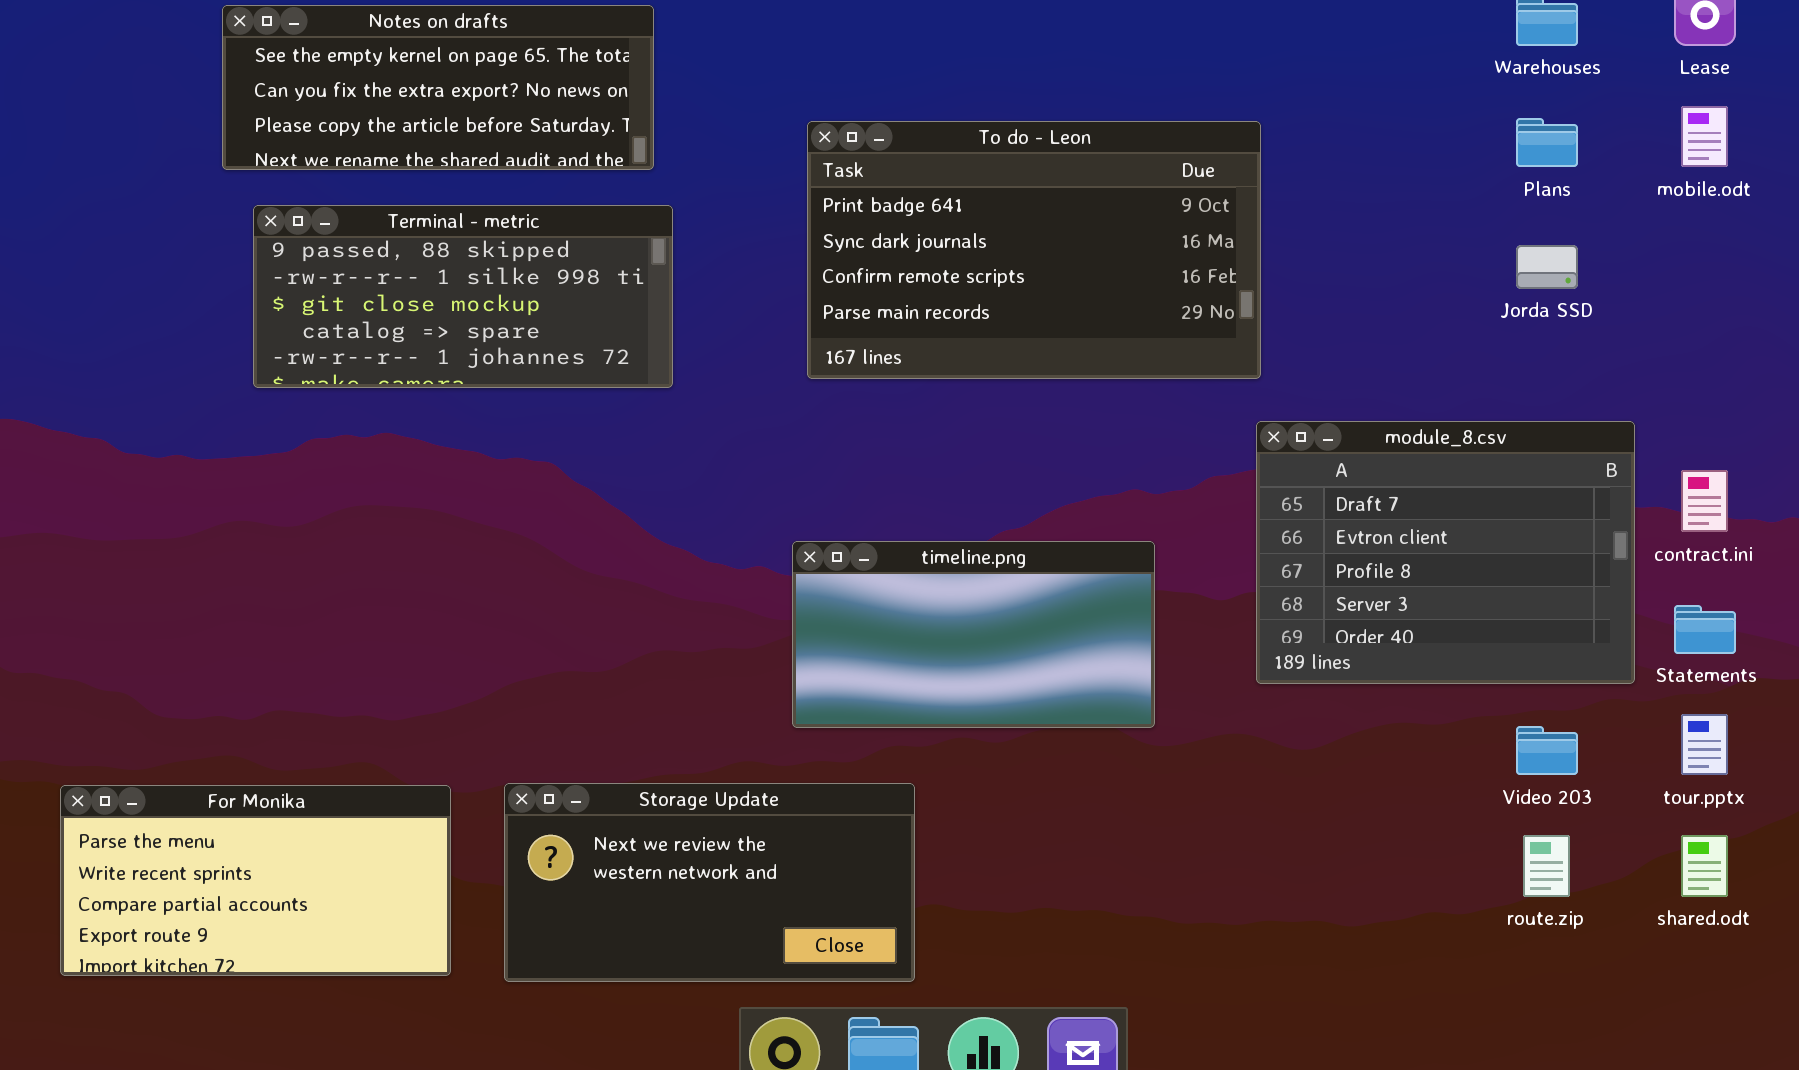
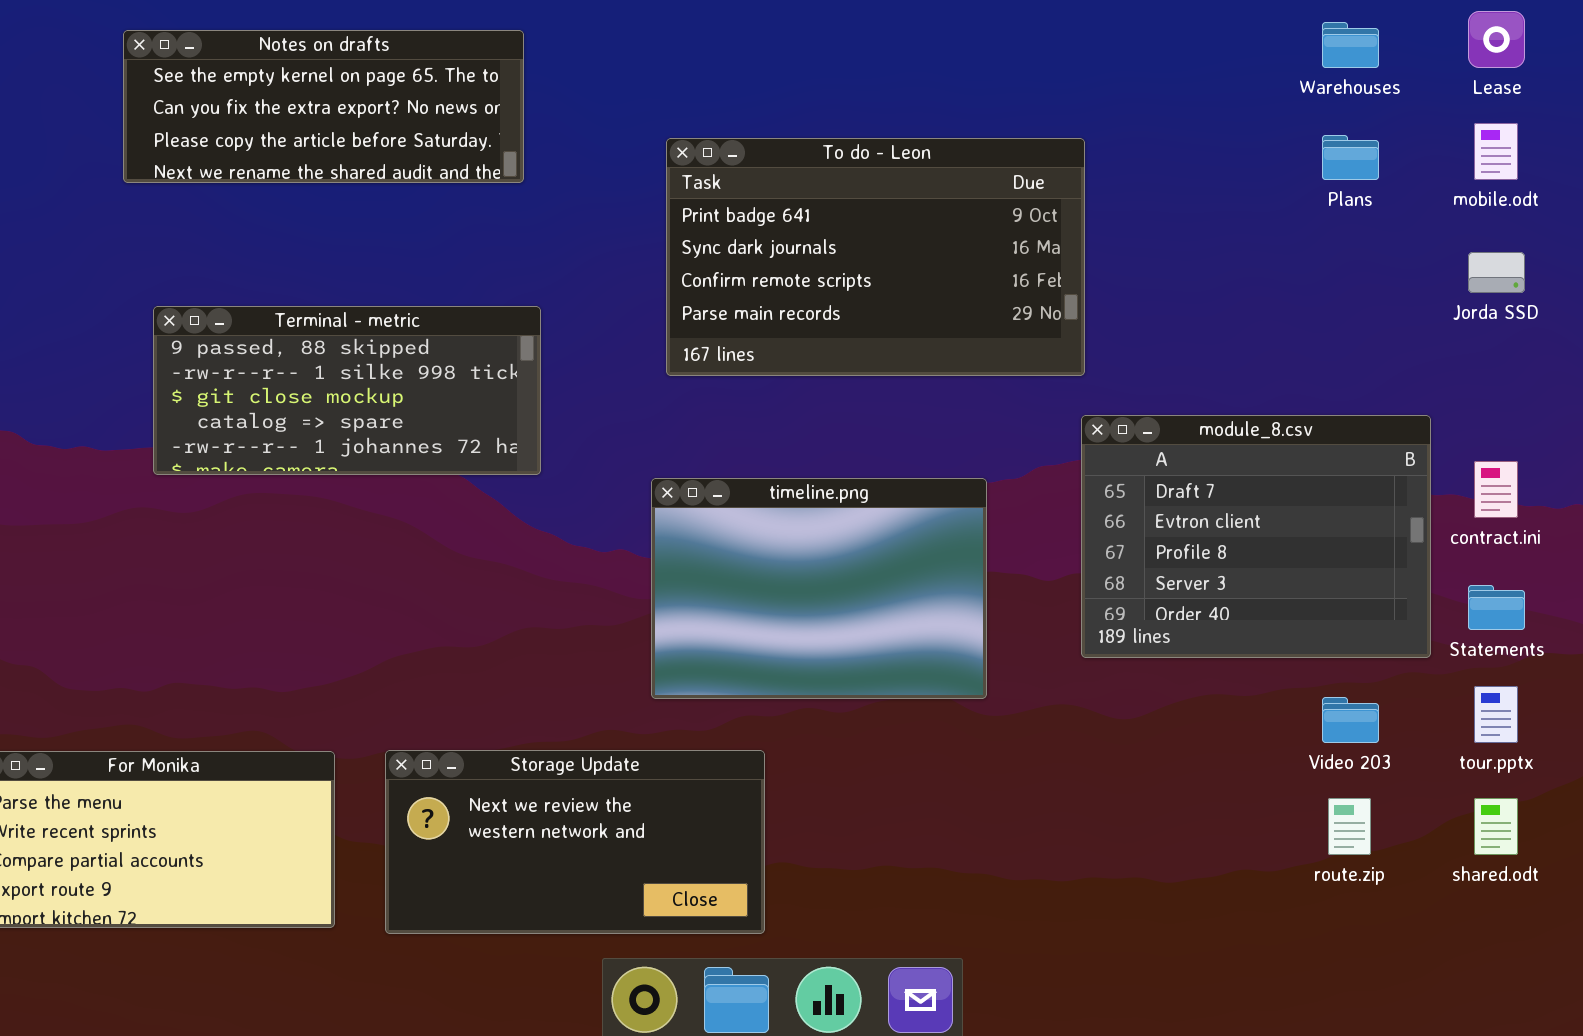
Terminal - metric: [253,205,673,388] -> [153,306,541,475], moved
Jorda SSD: [1516,245,1578,289] -> [1468,252,1525,293], moved
timeline.png: [792,541,1155,728] -> [651,478,987,699], resized

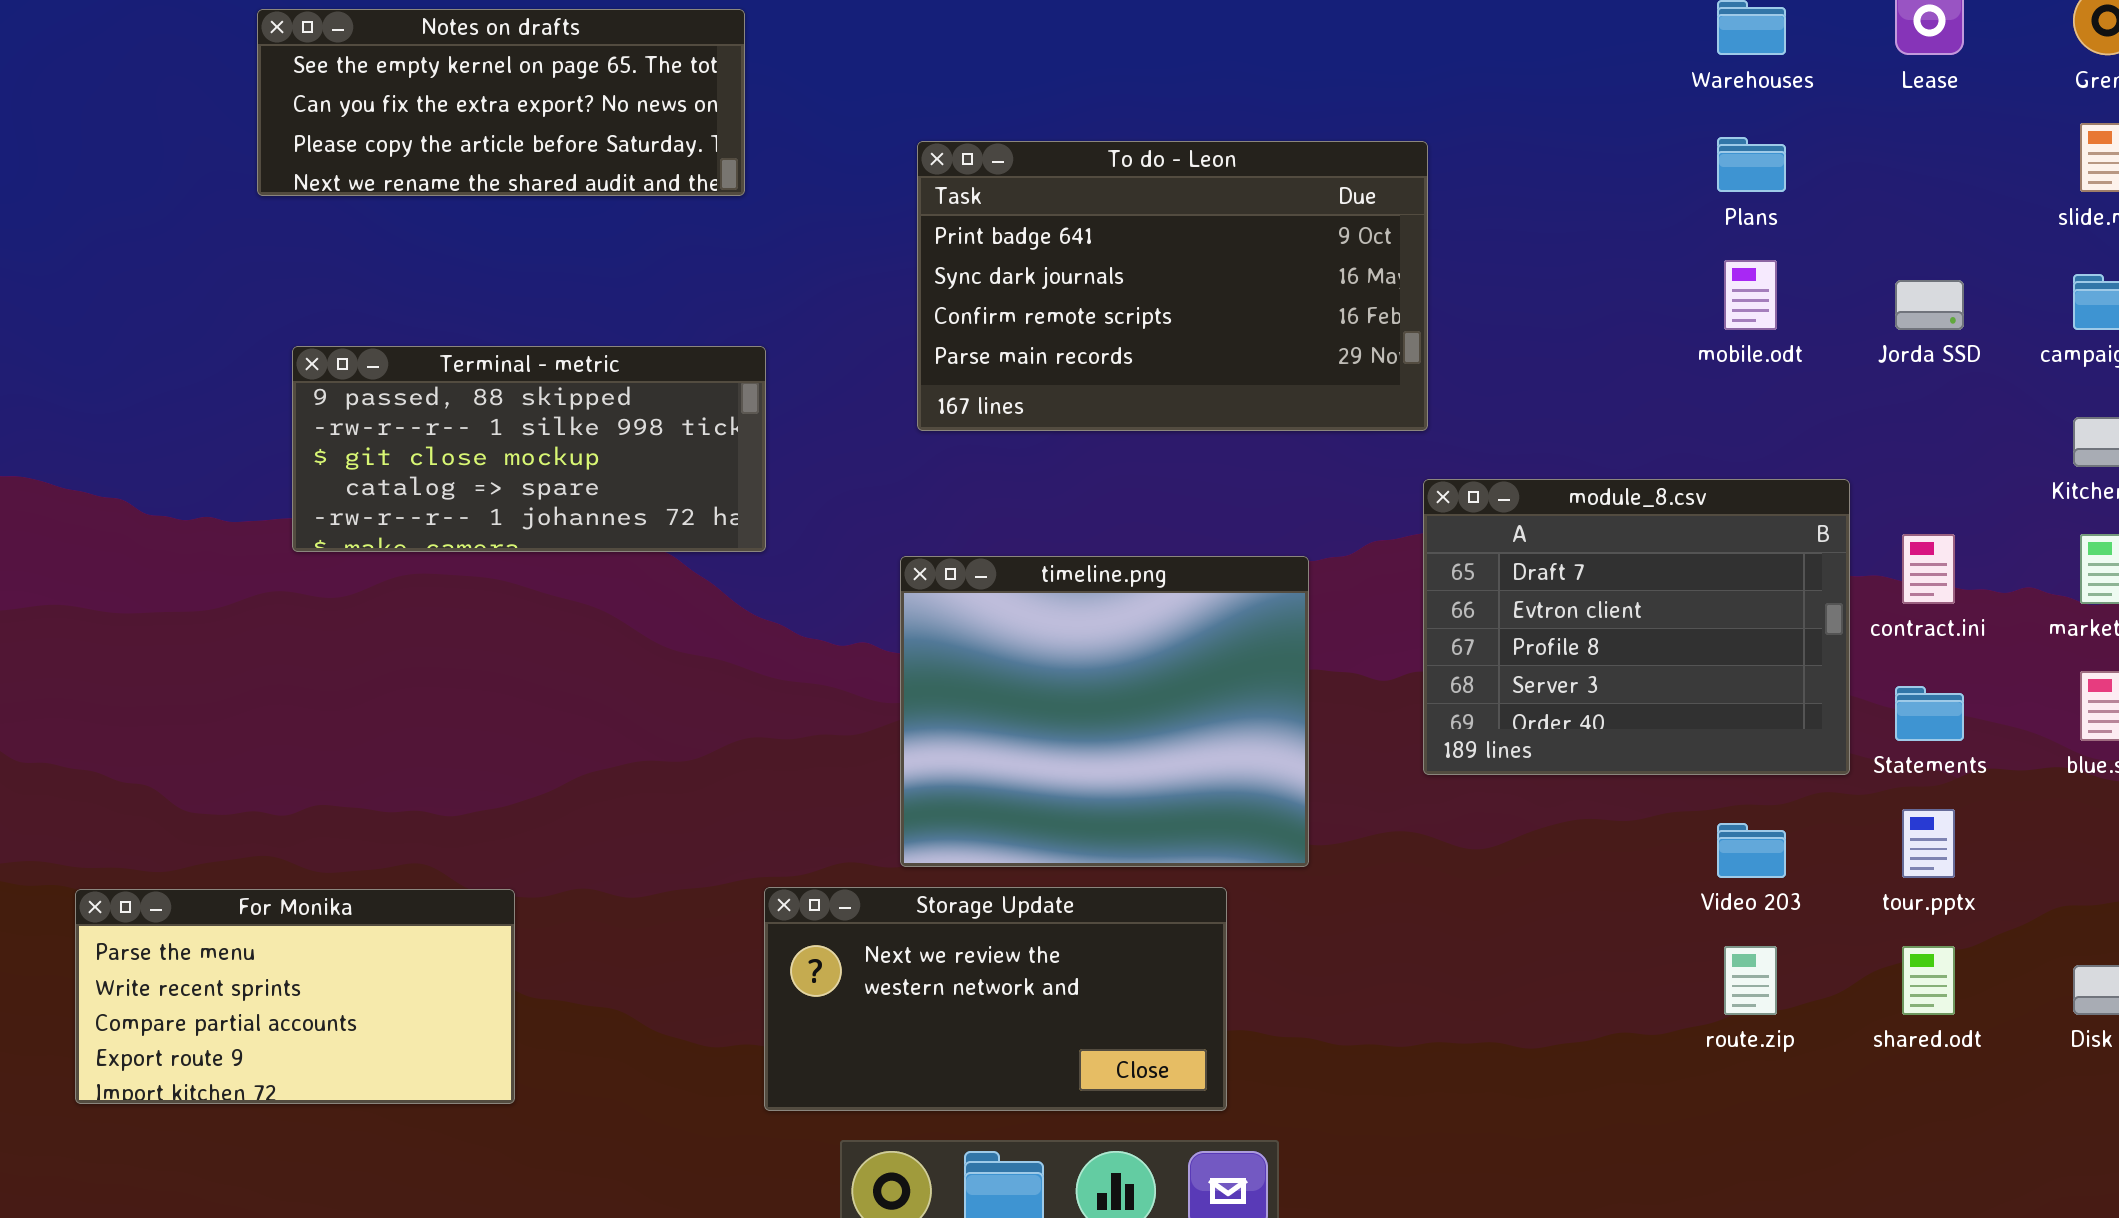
mobile.odt: [1474,123,1518,180] -> [1724,260,1777,330], moved
timeline.png: [651,478,987,699] -> [900,556,1309,867], resized
Storage Update: [385,750,765,934] -> [764,887,1227,1111], moved

